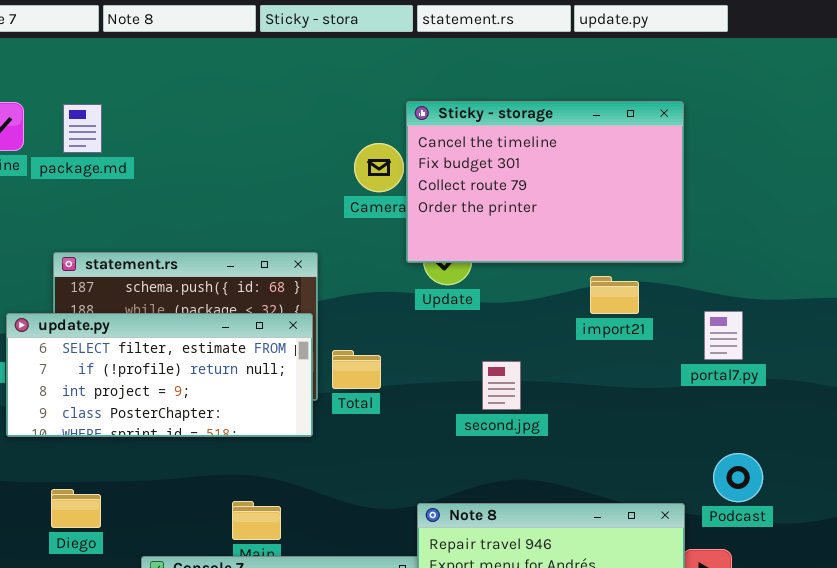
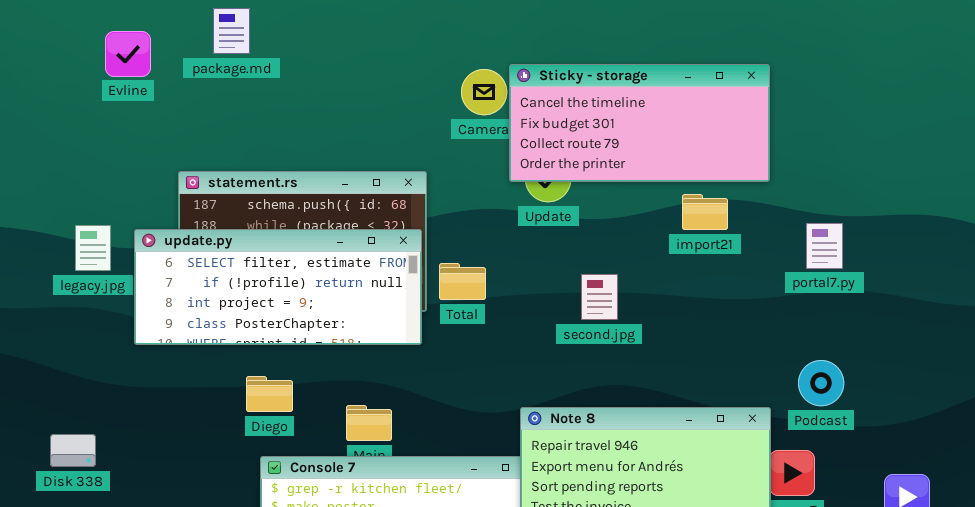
Sticky - storage: [406,101,684,263] -> [509,64,770,182], resized
package.md: [63,104,102,153] -> [213,8,250,54], moved
portal7.py: [704,311,743,360] -> [806,223,843,269], moved
Diego: [51,489,101,528] -> [246,376,293,412], moved

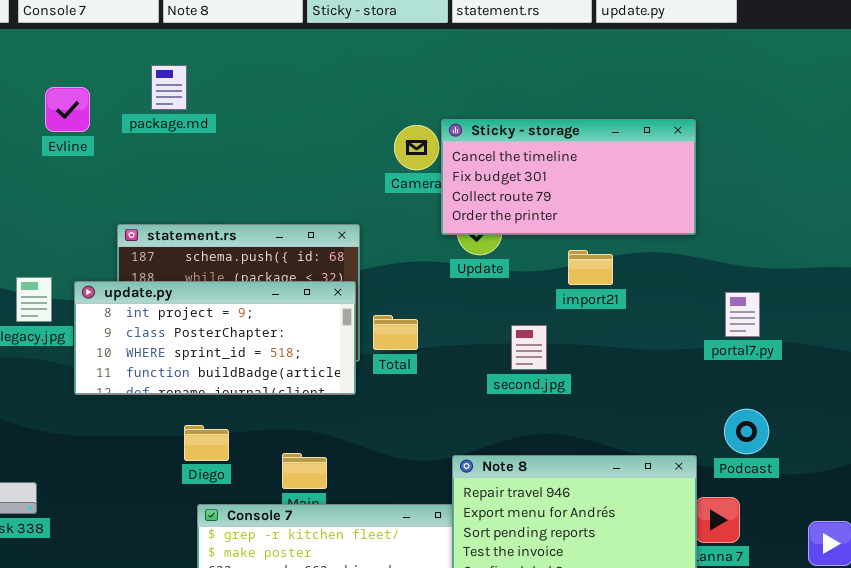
import21: [682,194,728,230] -> [568,250,613,285], moved
portal7.py: [806,223,843,269] -> [725,292,760,337], moved
update.py: [134,229,422,345] -> [74,281,356,395], scrolled down 2 rows

